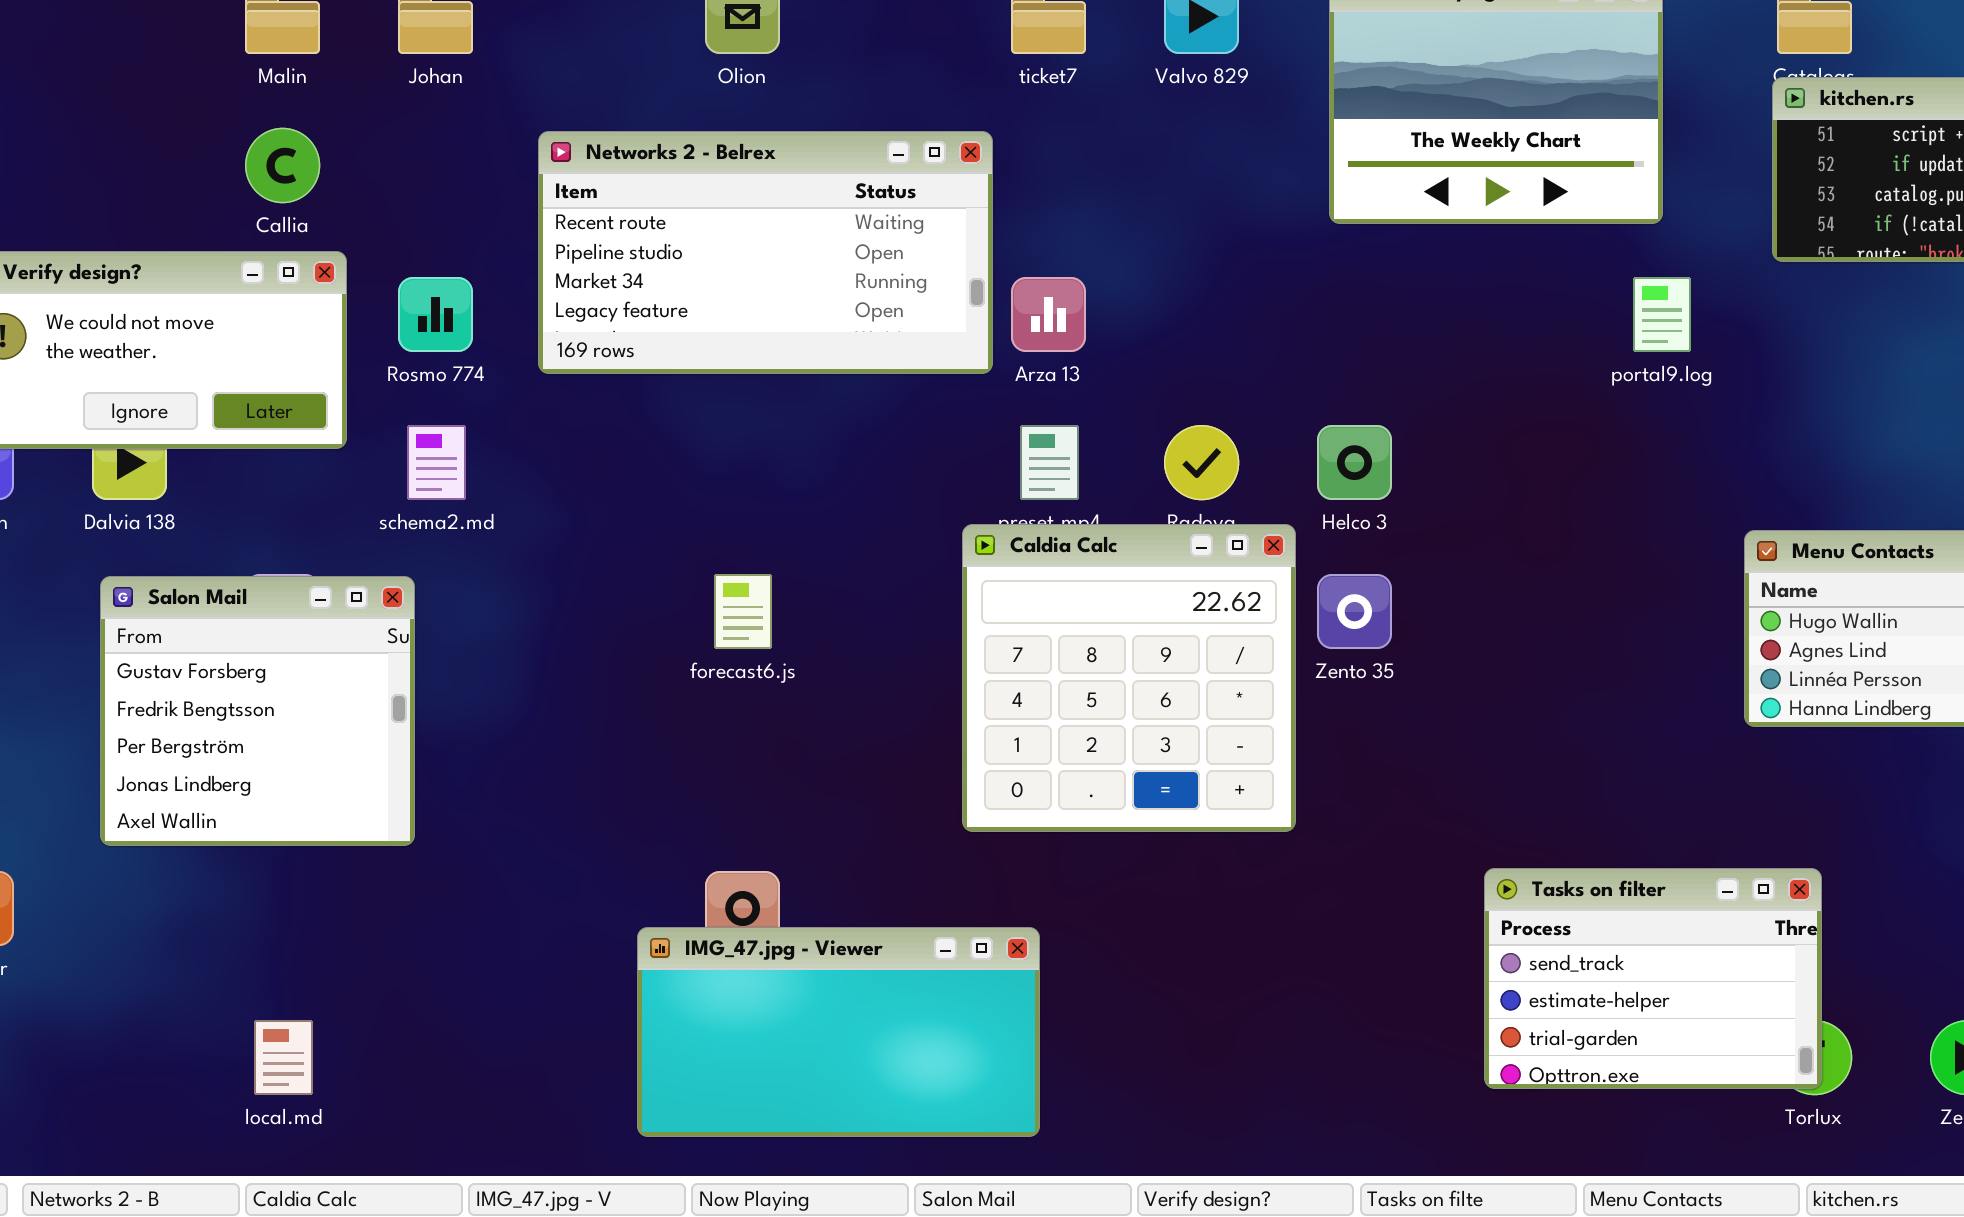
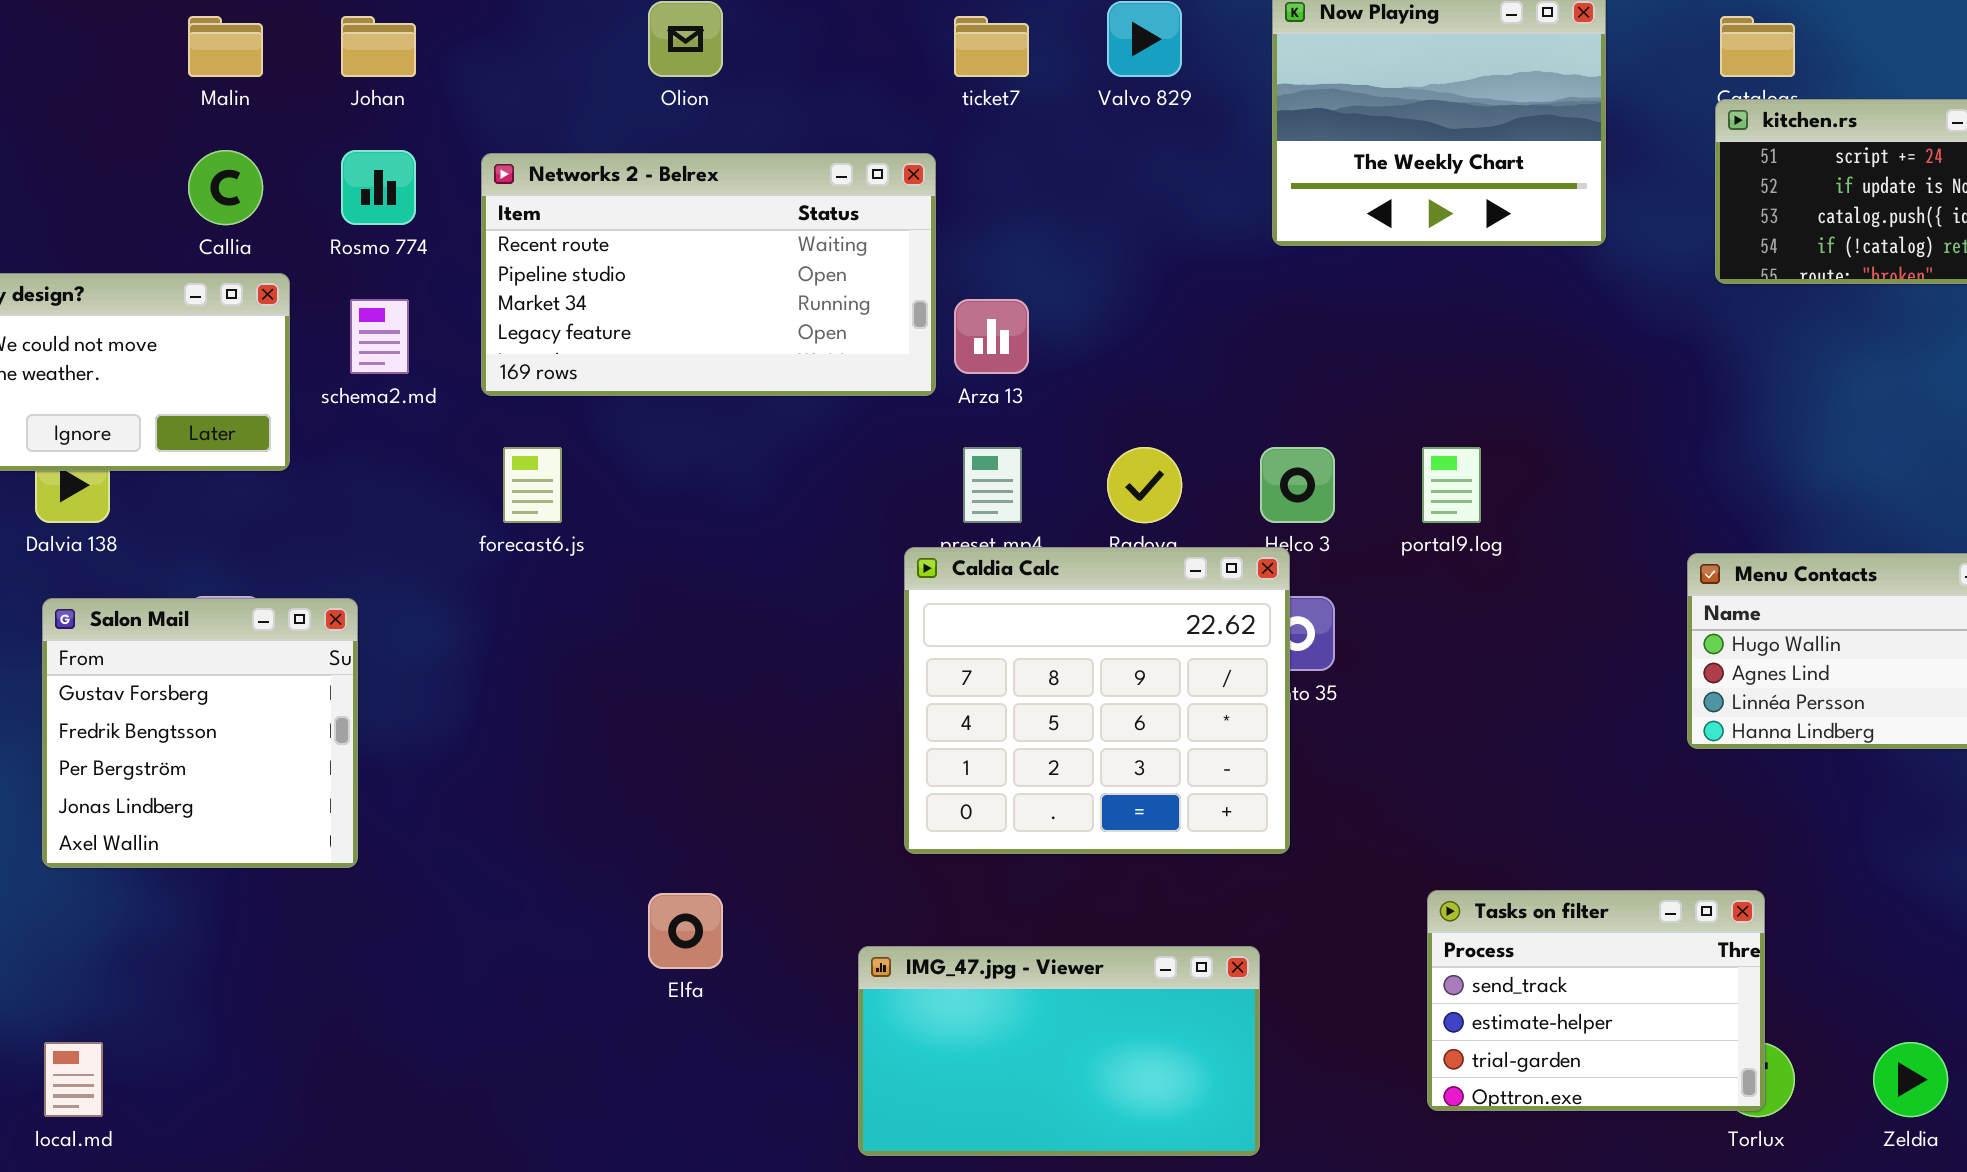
Rosmo 774: [398,277,473,352] -> [341,150,416,225], moved
portal9.log: [1633,277,1691,352] -> [1422,447,1481,523], moved
schema2.md: [407,425,466,500] -> [350,299,409,374], moved
Caldia Calc: [962,524,1296,832] -> [904,547,1290,854], resized
forecast6.js: [714,574,772,649] -> [503,447,562,523], moved
IMG_47.jpg - Viewer: [637,927,1040,1137] -> [858,946,1260,1156], moved
local.md: [254,1020,313,1095] -> [44,1042,103,1117], moved

